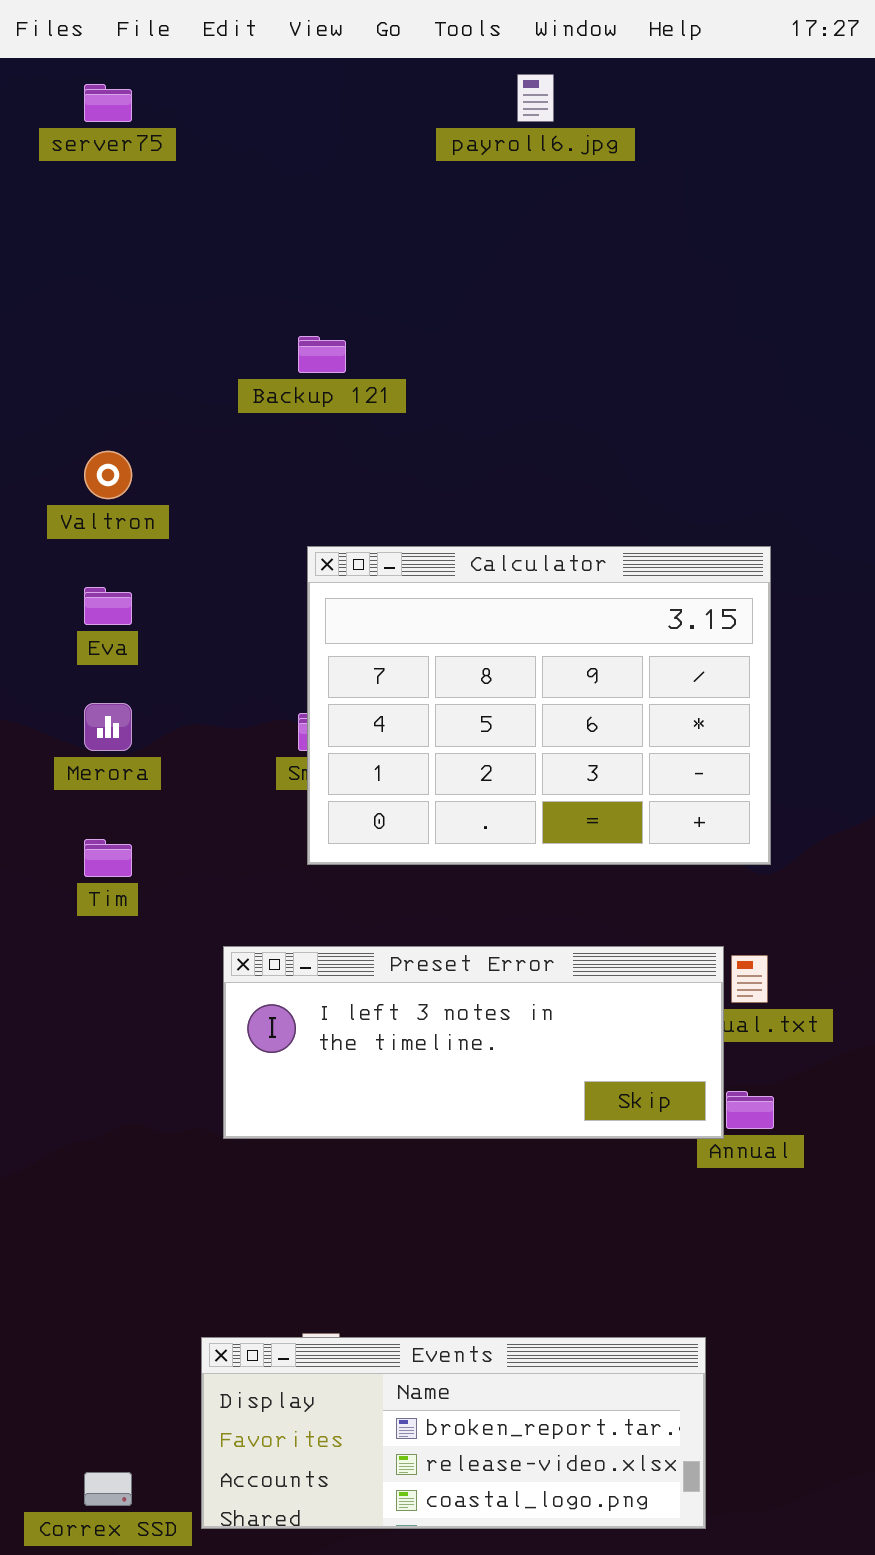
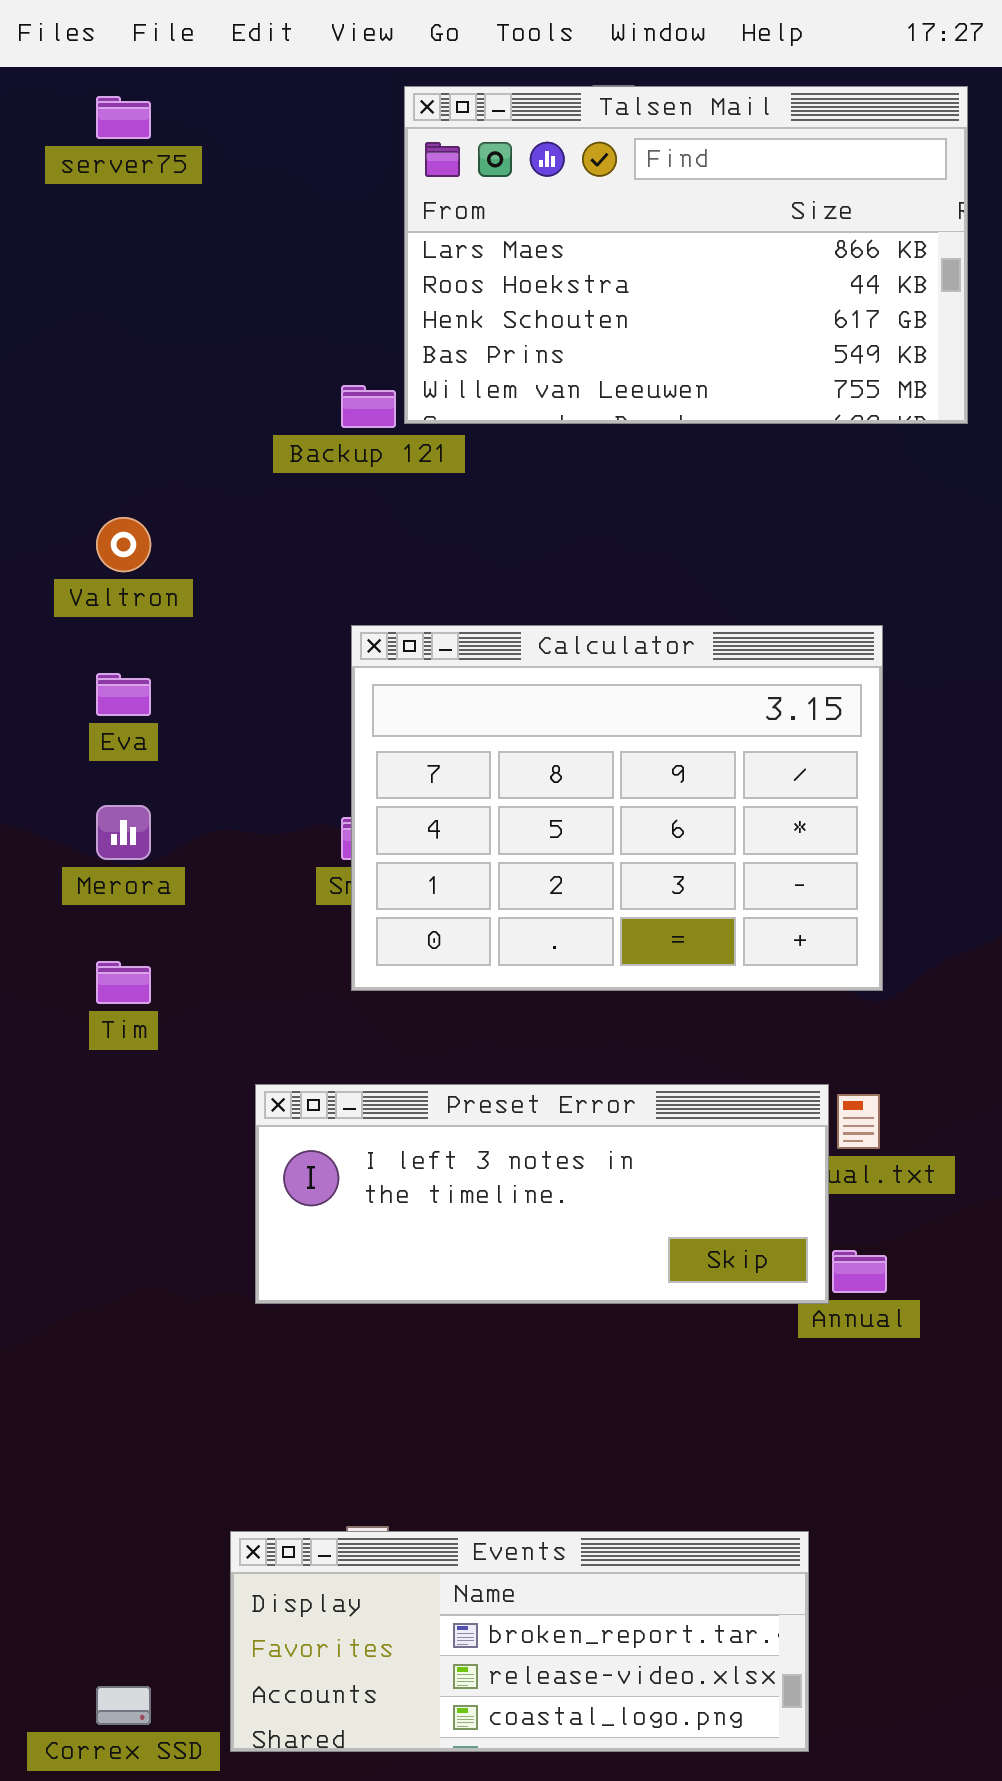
Talsen Mail: none -> [404,86,968,424], opened

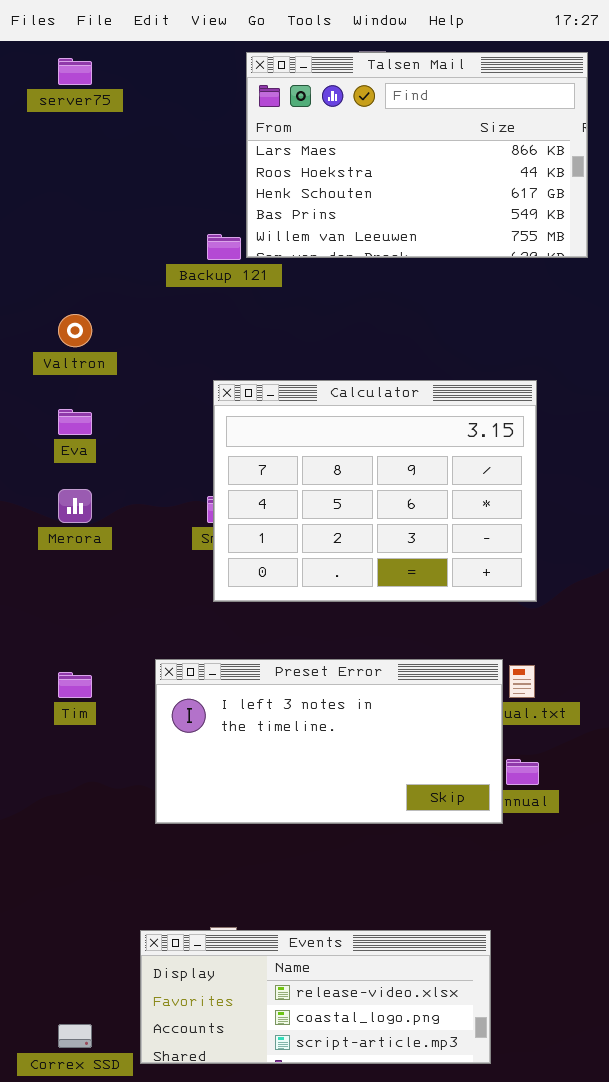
Tim: [96,961,151,1004] -> [58,672,92,698], moved
Preset Error: [255,1084,829,1304] -> [155,659,503,824], resized
Events: [230,1531,809,1752] -> [140,930,491,1064], scrolled down 1 row

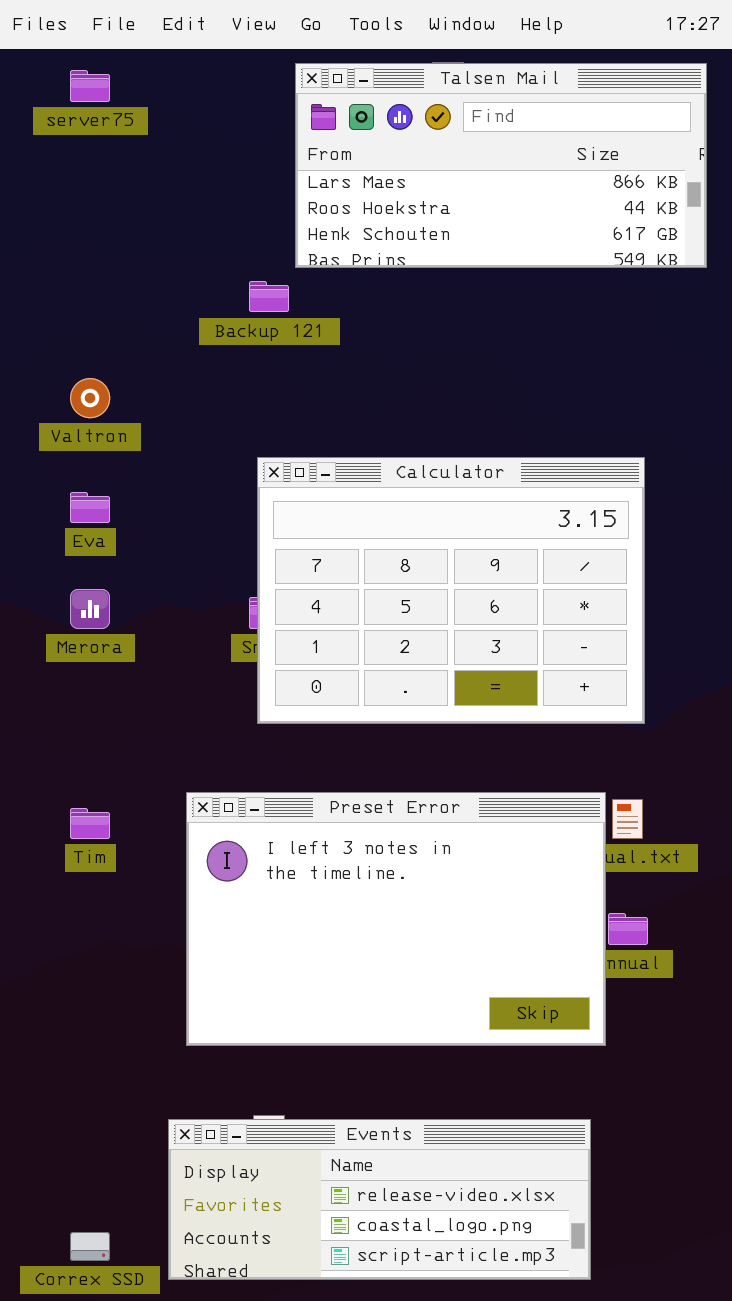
Talsen Mail: [246,52,588,258] -> [295,63,707,268], resized
Preset Error: [155,659,503,824] -> [186,792,606,1046], resized

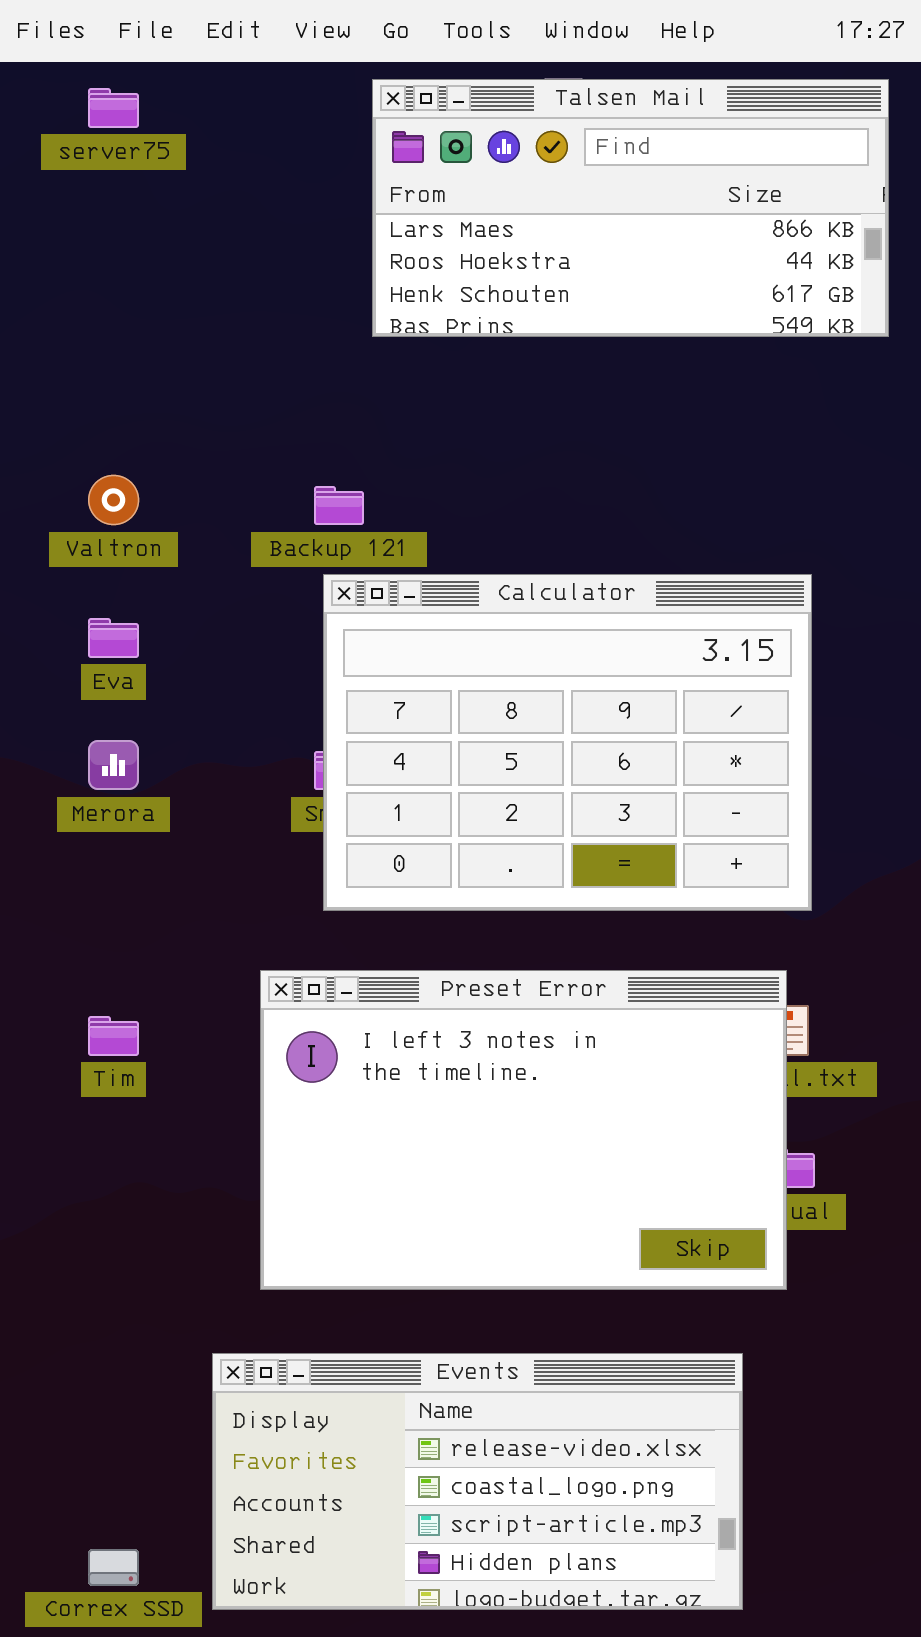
Backup 121: [249,281,289,312] -> [314,486,364,525], moved
Preset Error: [186,792,606,1046] -> [260,970,787,1290], moved
Events: [168,1119,591,1280] -> [212,1353,743,1610], resized

